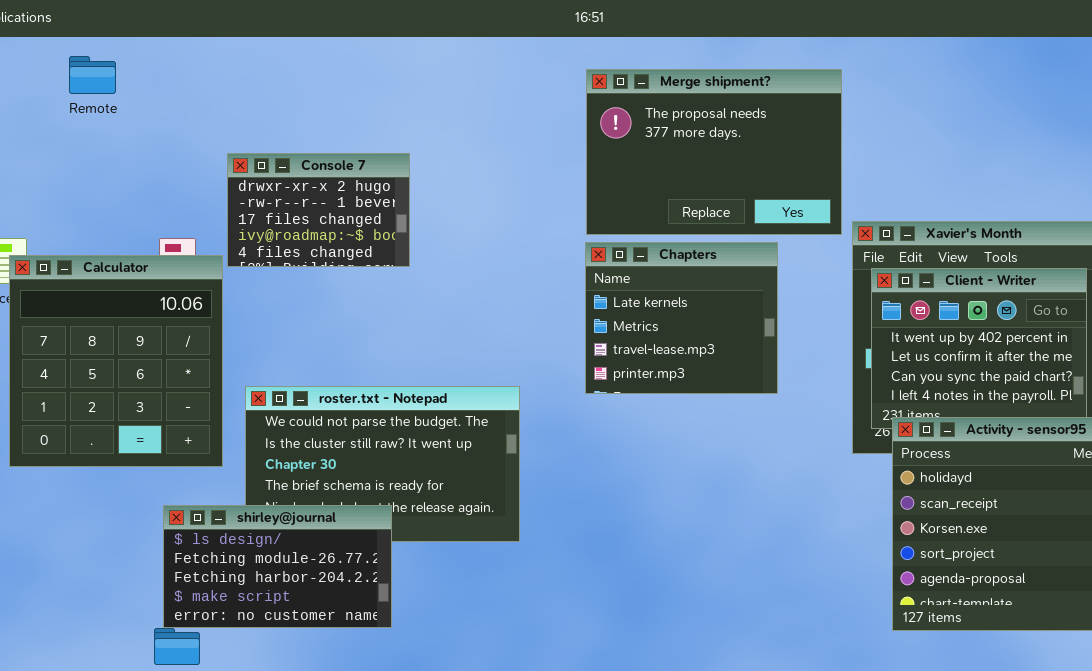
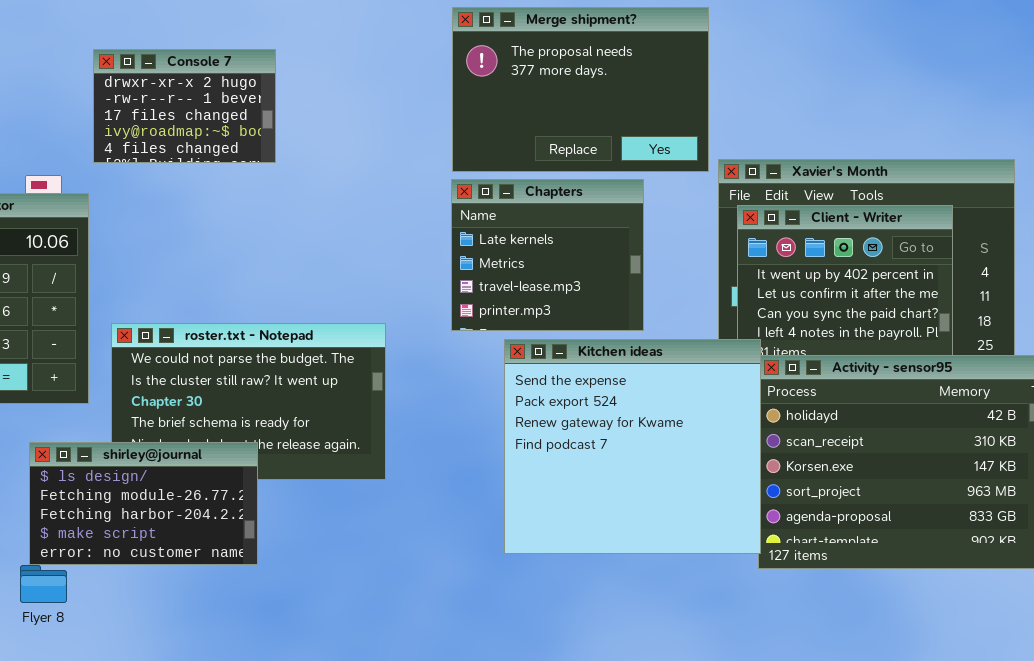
Console 7: [227,153,410,267] -> [93,49,276,163], moved
Kitchen ideas: none -> [504,339,761,554], opened

